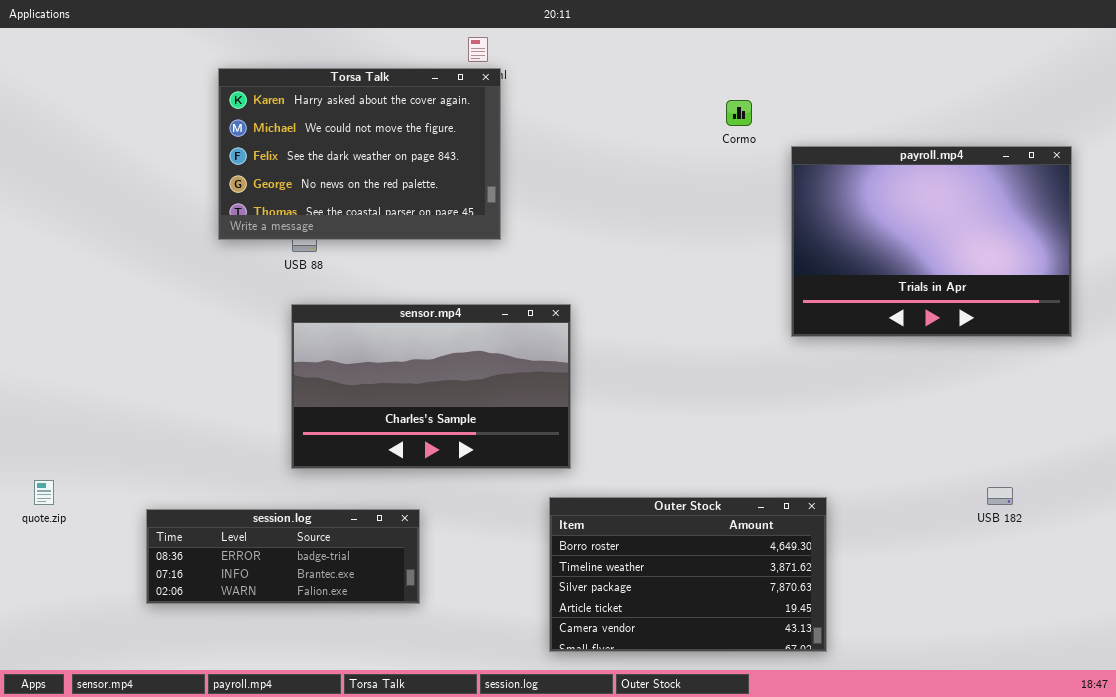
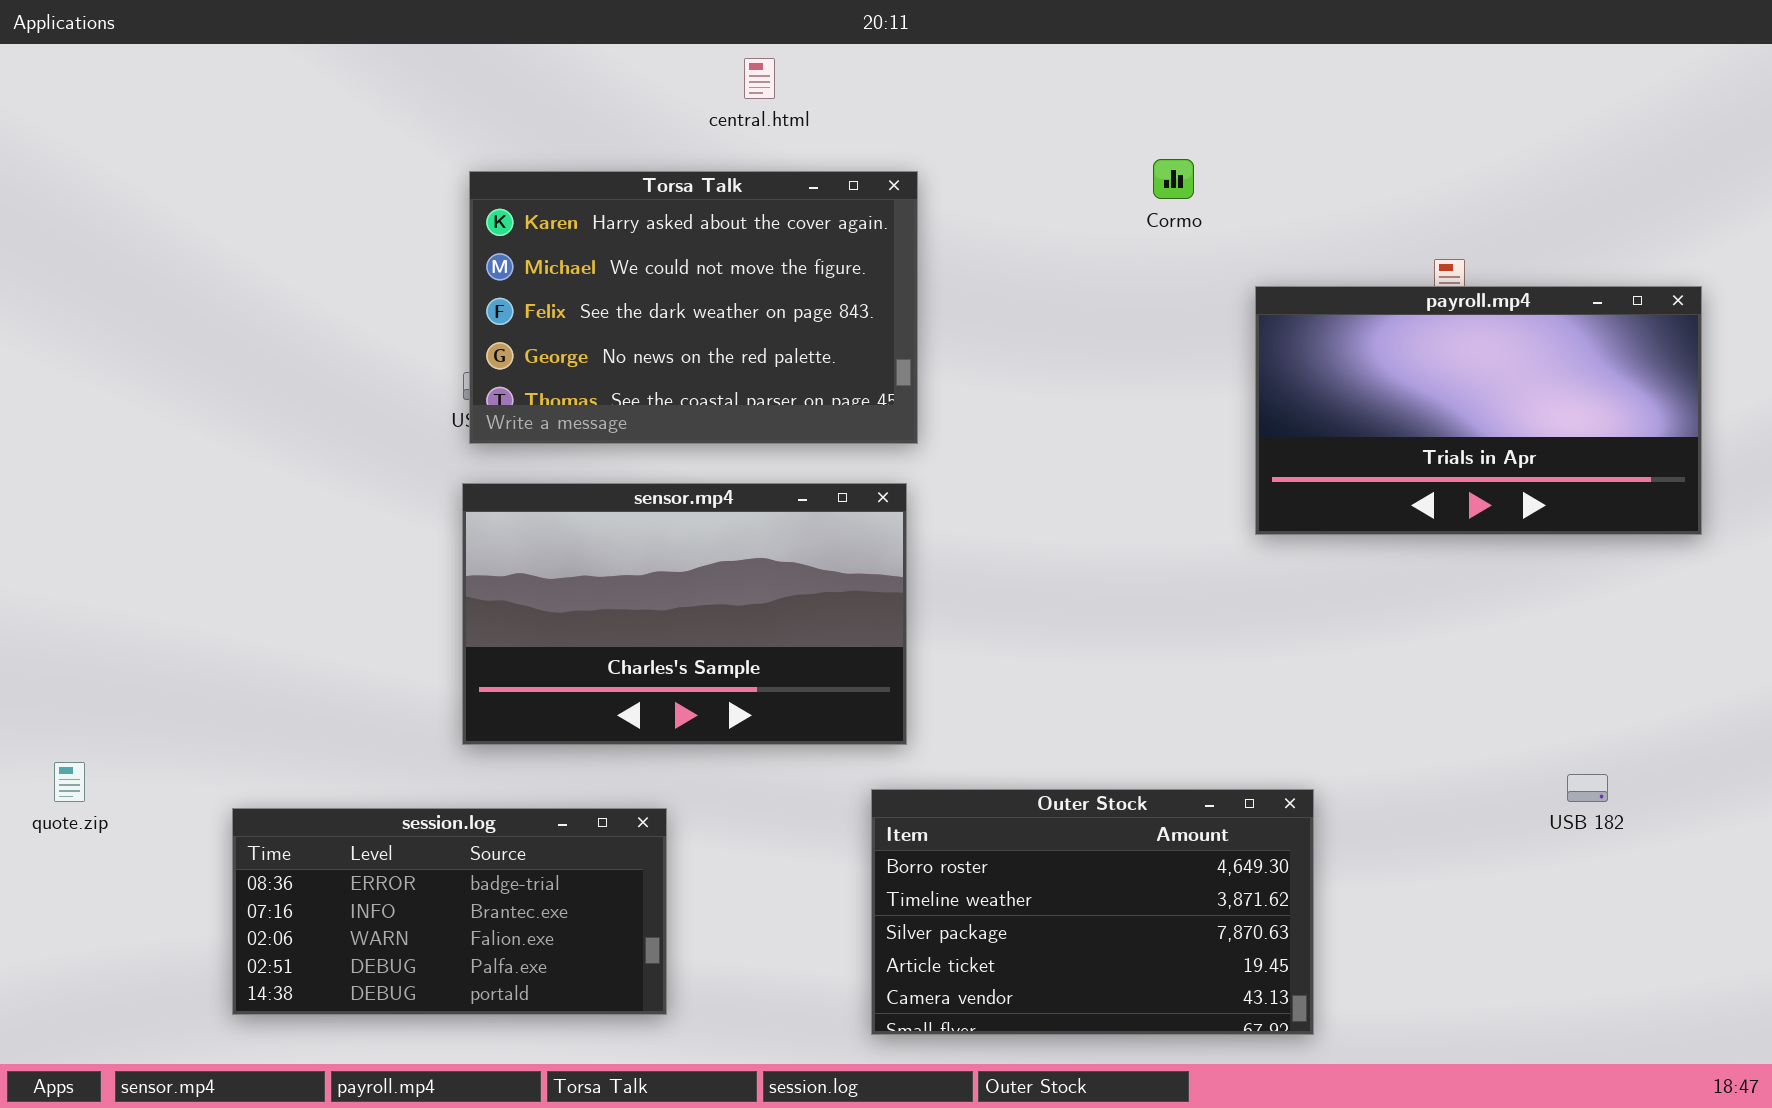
Torsa Talk: [218,68,501,240] -> [469,171,918,444], moved
payroll.mp4: [791,146,1072,337] -> [1255,286,1702,535], resized
session.log: [146,509,420,604] -> [232,808,667,1015], resized

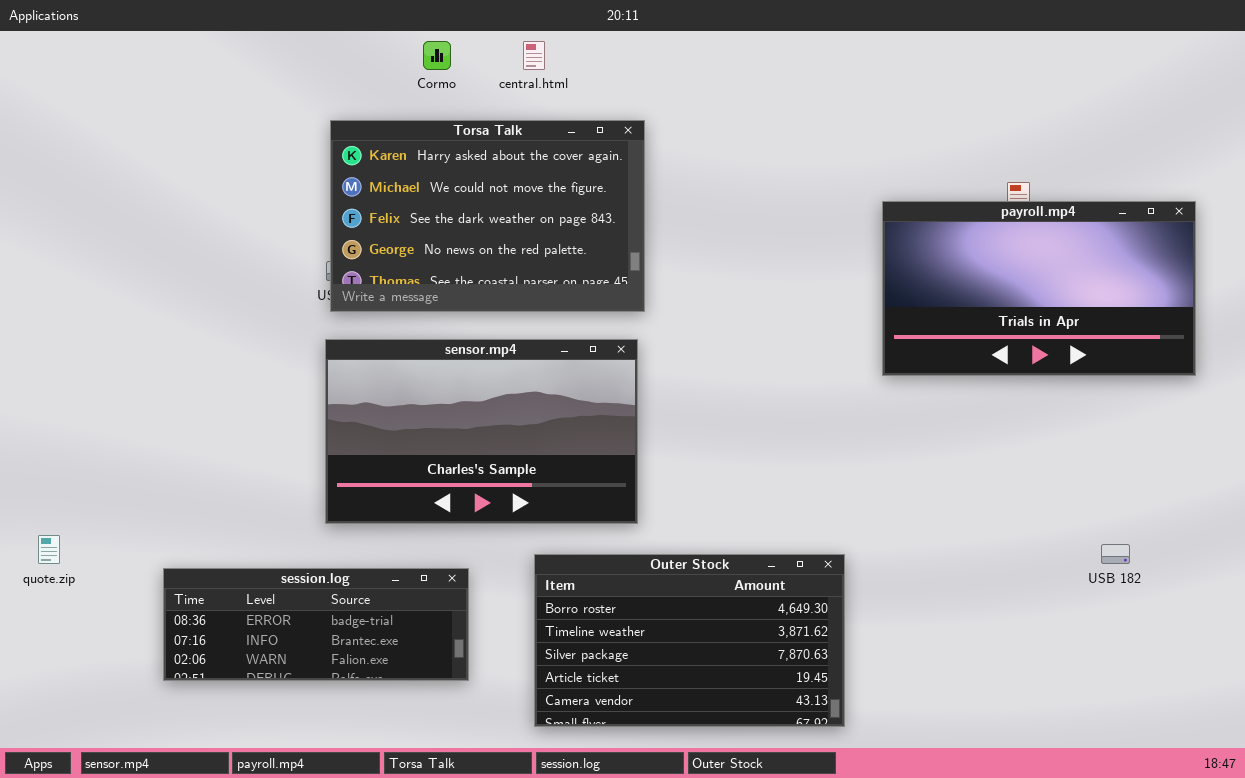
Cormo: [1153,159,1194,199] -> [423,41,451,70], moved
Outer Stock: [871,789,1314,1035] -> [534,554,845,727], moved
session.log: [232,808,667,1015] -> [163,568,469,681], resized

